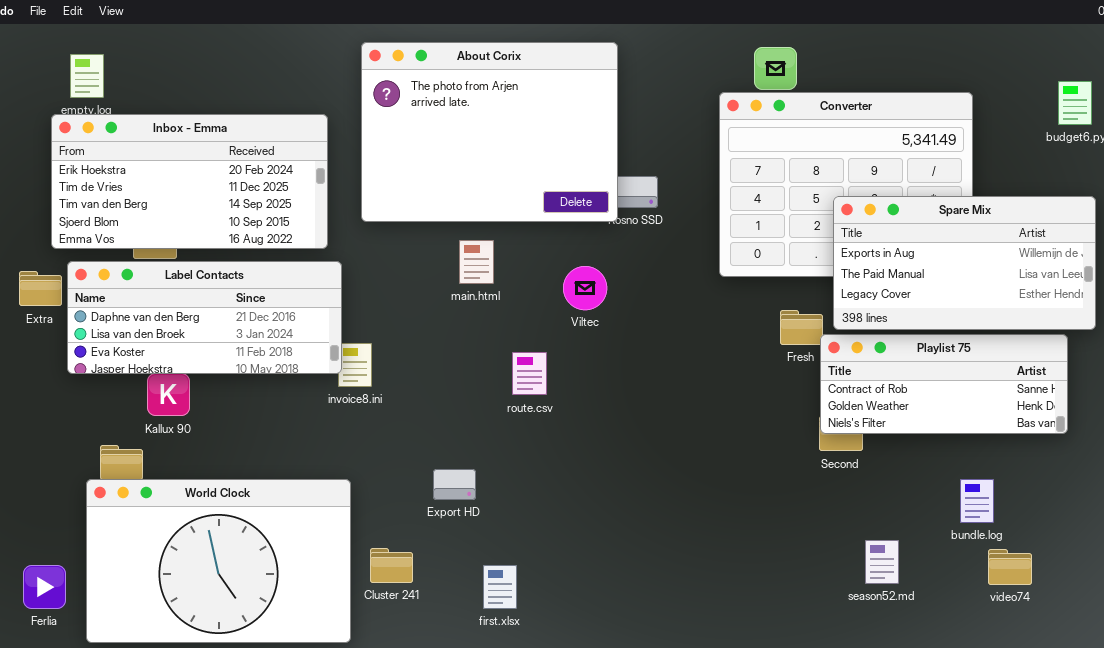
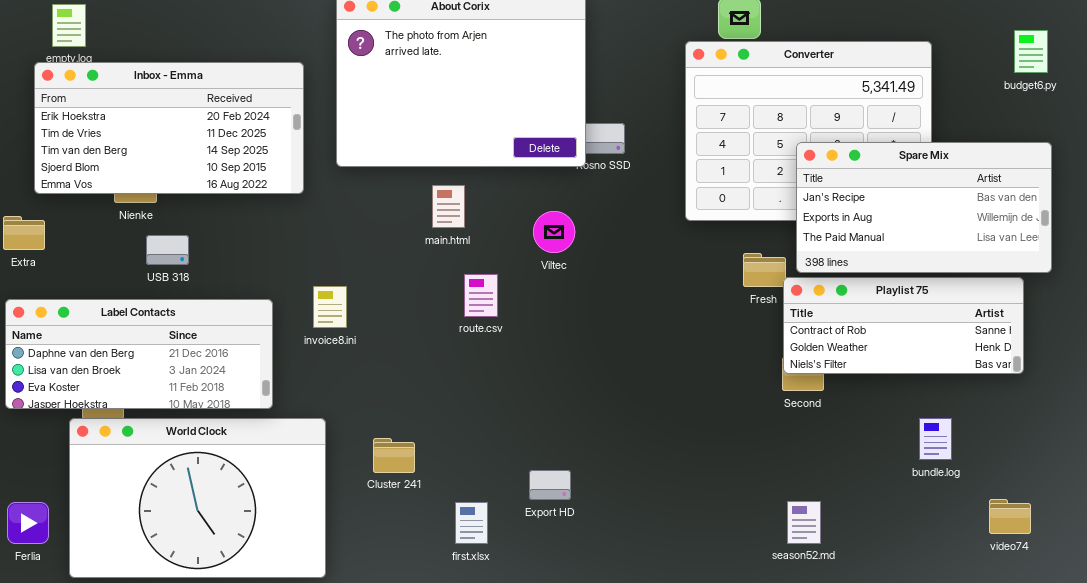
Spare Mix: [833,196,1096,330] -> [796,142,1052,273], scrolled up 1 row
Label Contacts: [67,261,342,374] -> [5,299,273,409], moved
route.csv: [512,352,547,395] -> [464,274,498,317], moved
Export HD: [433,469,476,500] -> [529,470,571,500], moved
season52.md: [865,540,899,584] -> [787,501,821,544], moved
Cluster 241: [370,548,413,583] -> [373,438,415,473], moved
video74: [988,549,1032,585] -> [989,499,1031,534], moved

